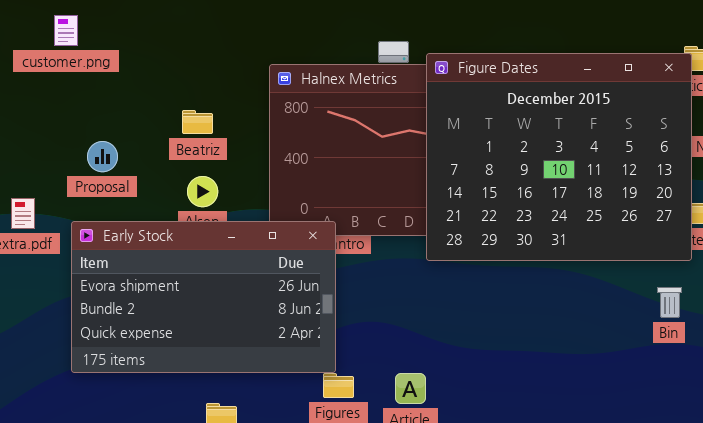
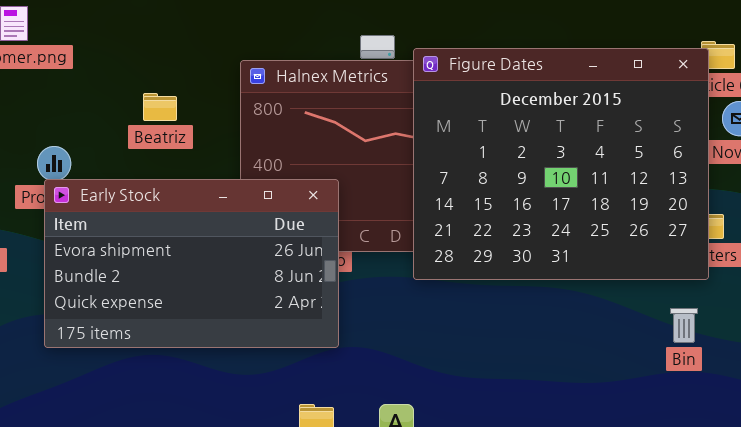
Beatriz: [182,110,213,134] -> [143,93,177,121], moved
Early Stock: [71,221,336,373] -> [44,179,339,348], moved

